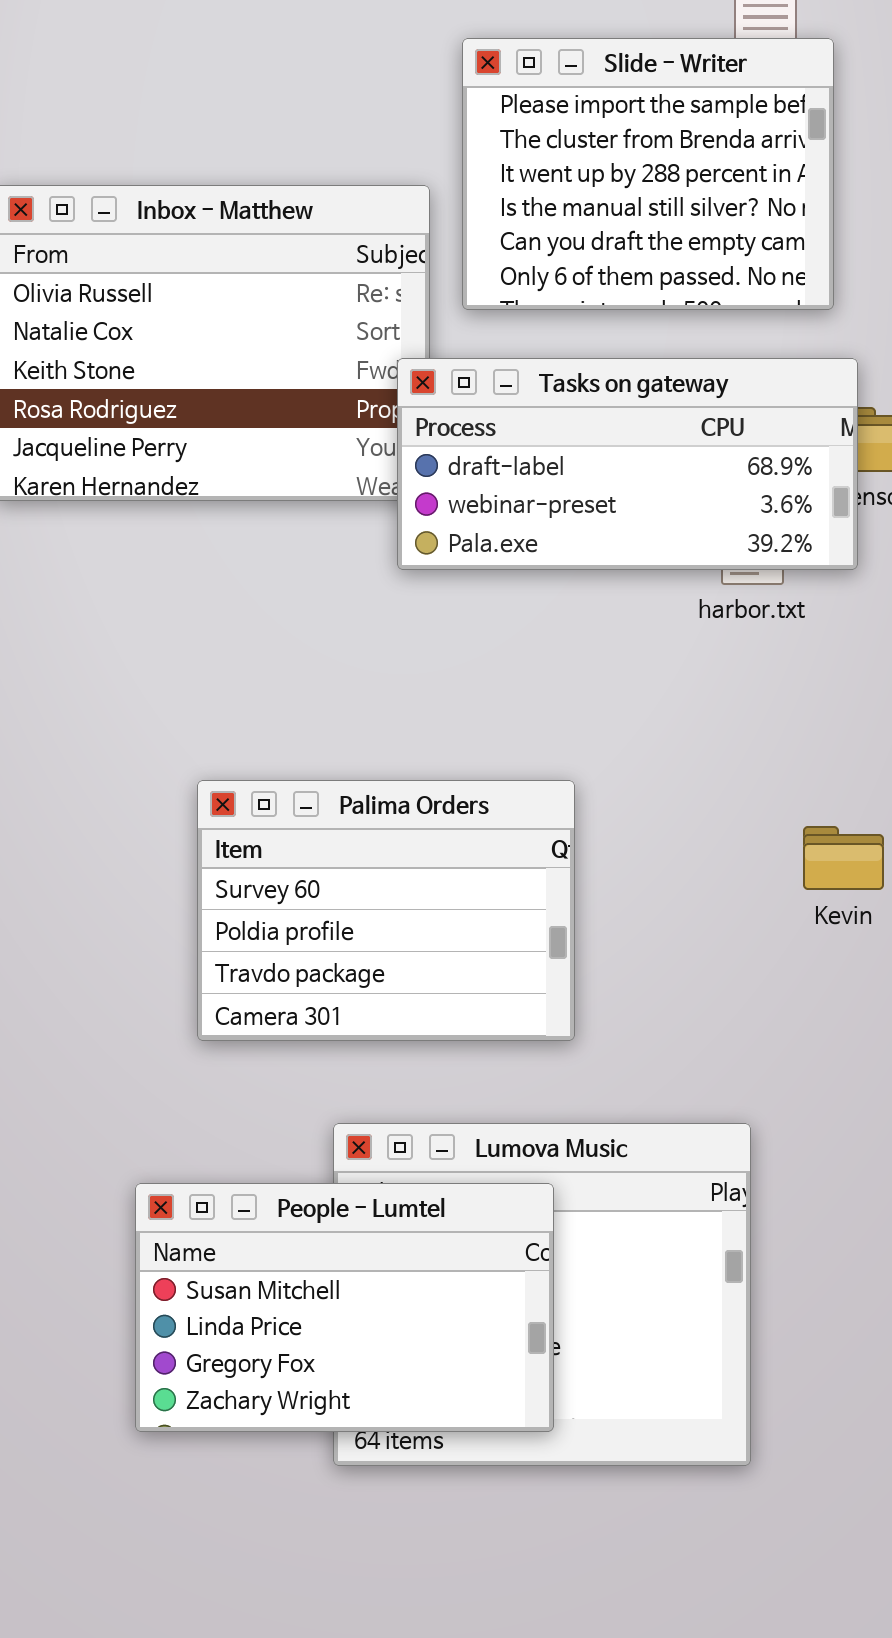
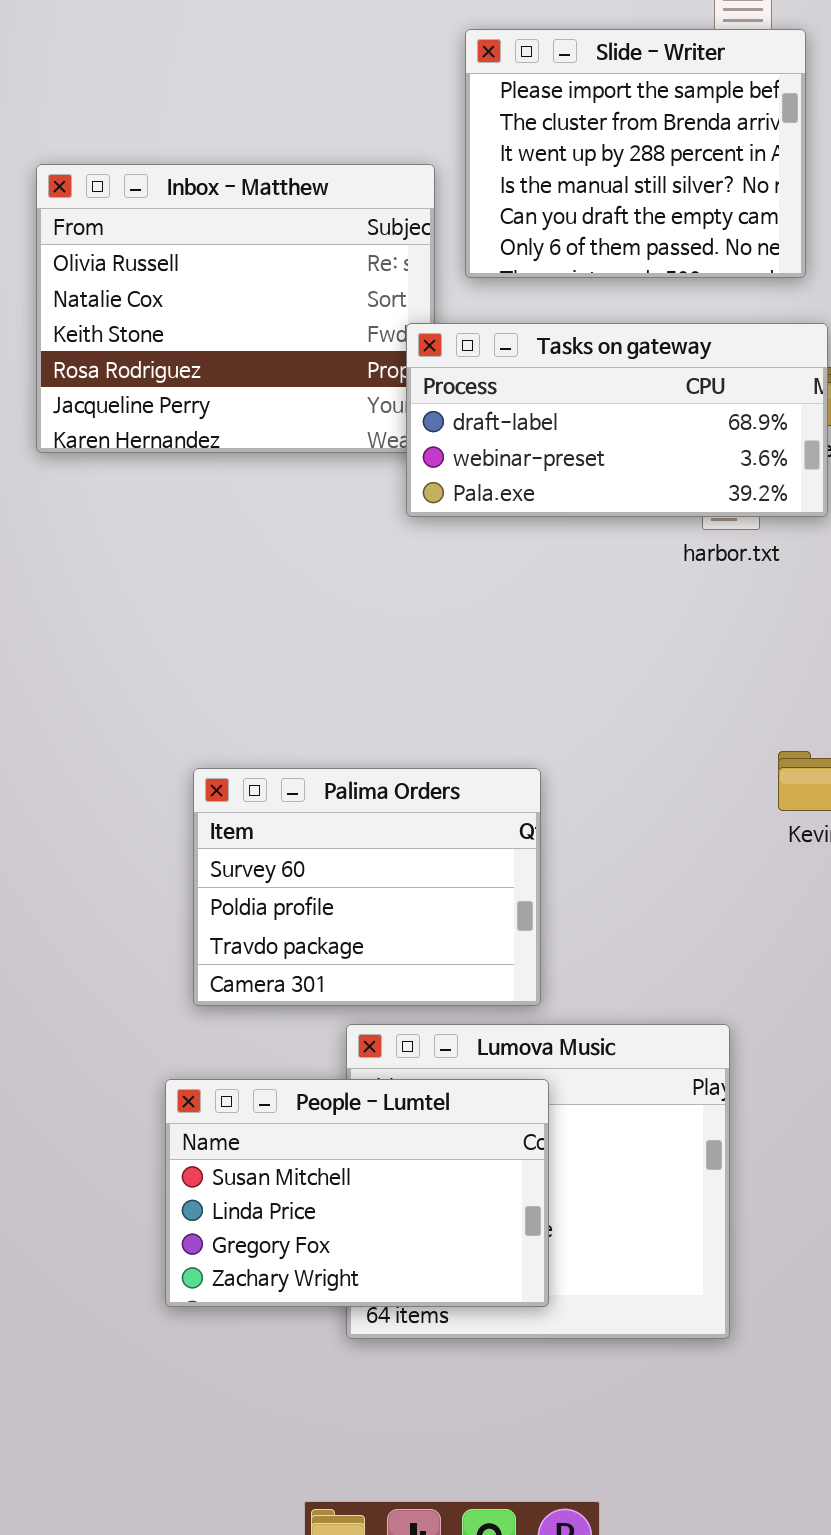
Palima Orders: [197,780,575,1041] -> [193,768,541,1006], moved

